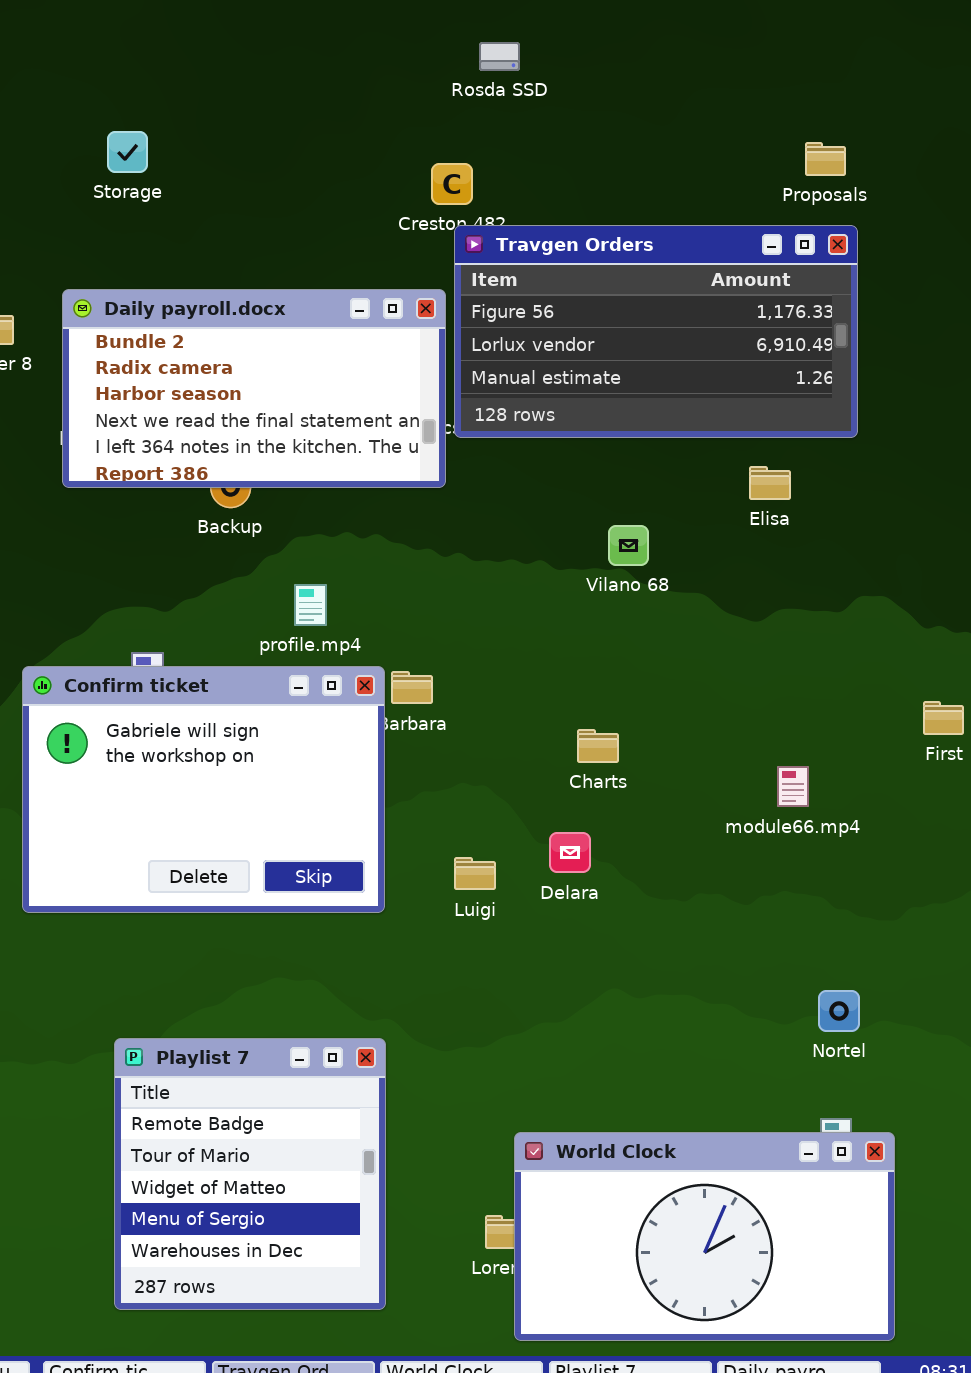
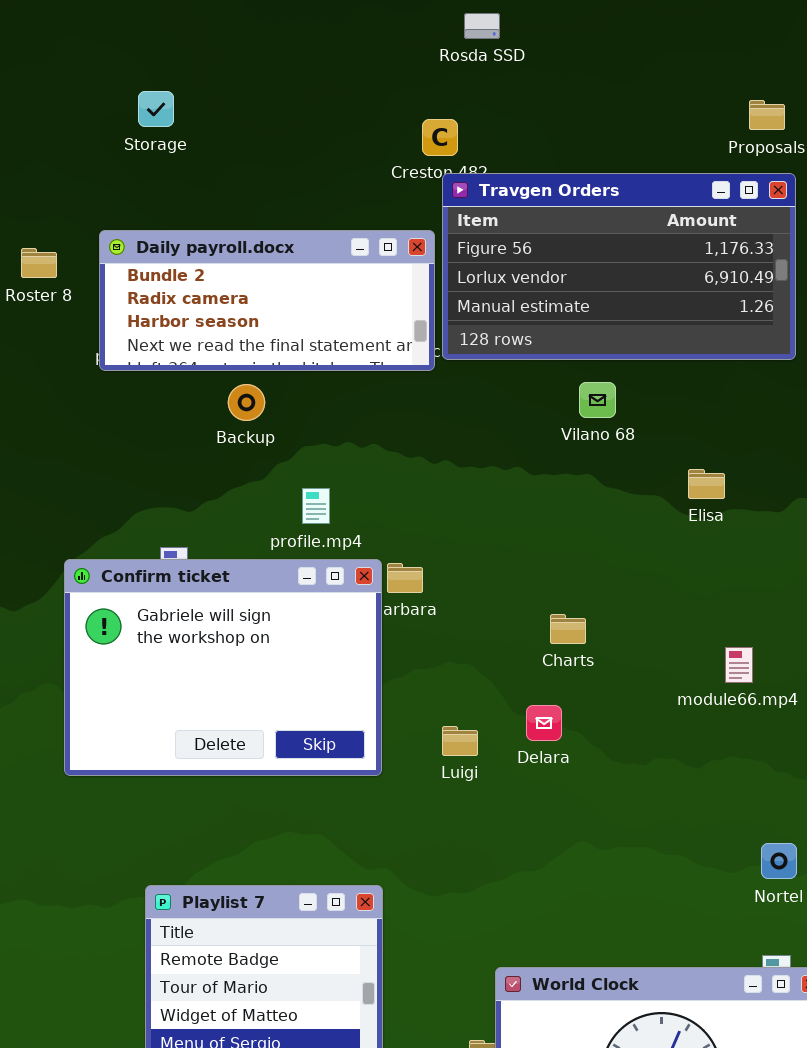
Daily payroll.docx: [62,289,446,488] -> [99,230,435,371], resized
Elisa: [749,466,791,500] -> [688,469,725,499], moved
Vilano 68: [608,525,649,566] -> [579,382,616,418], moved

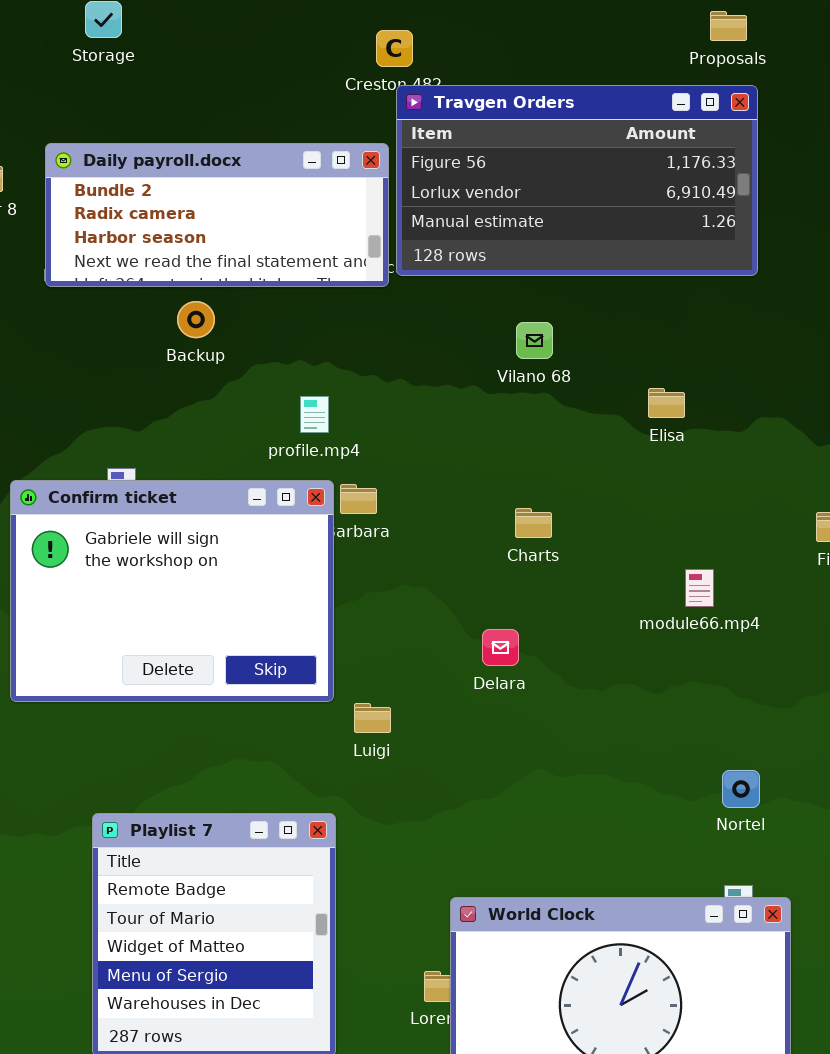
Vilano 68: [579,382,616,418] -> [516,322,553,359], moved
profile.mp4: [302,488,330,524] -> [300,396,329,433], moved
Charts: [550,614,586,644] -> [515,508,552,538], moved
Luigi: [442,726,478,756] -> [354,703,391,733], moved

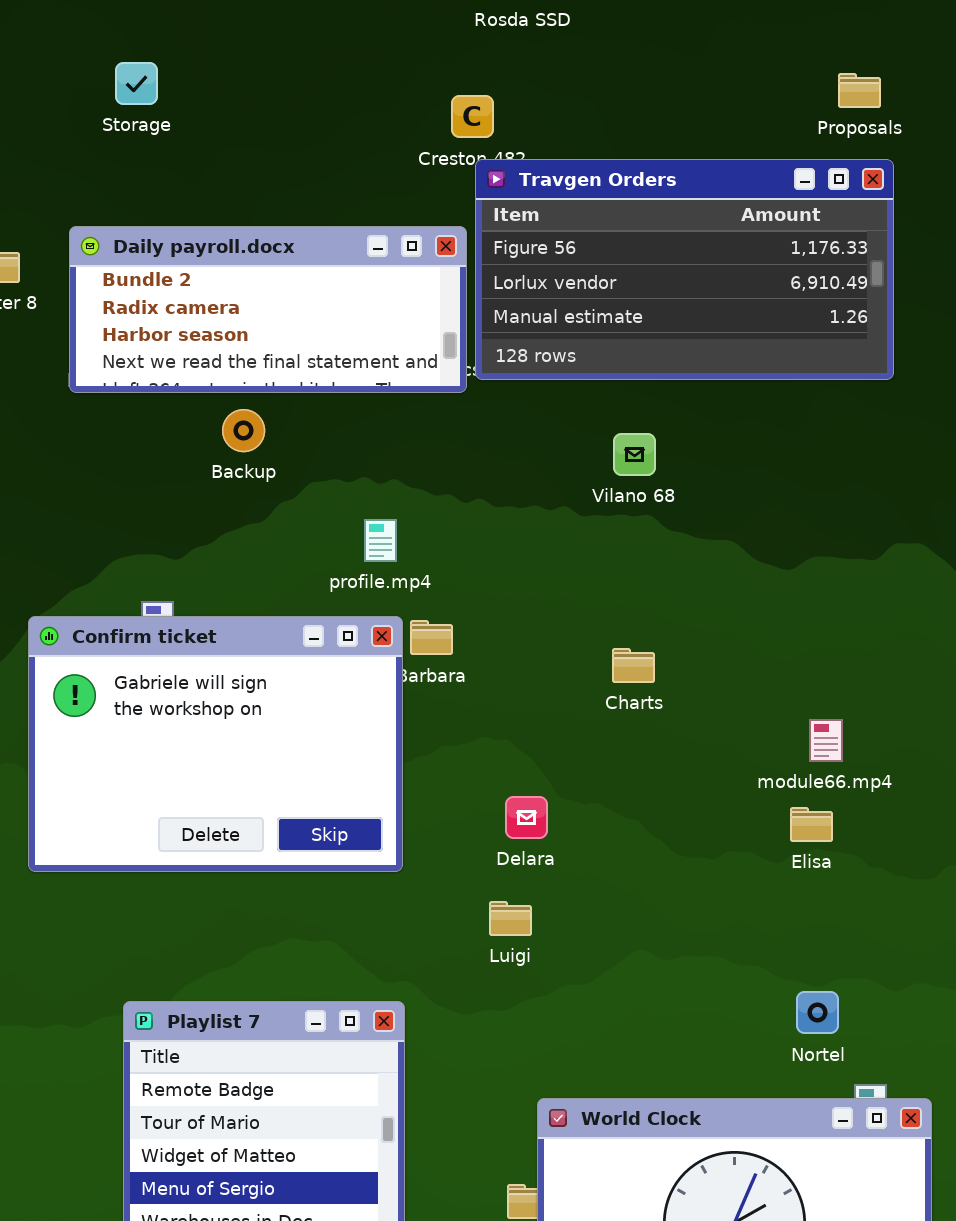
Elisa: [648,388,685,418] -> [790,807,833,842], moved
Delara: [482,629,519,666] -> [505,796,548,839], moved
Luigi: [354,703,391,733] -> [489,901,532,936], moved
Nortel: [722,770,760,808] -> [796,991,839,1034], moved

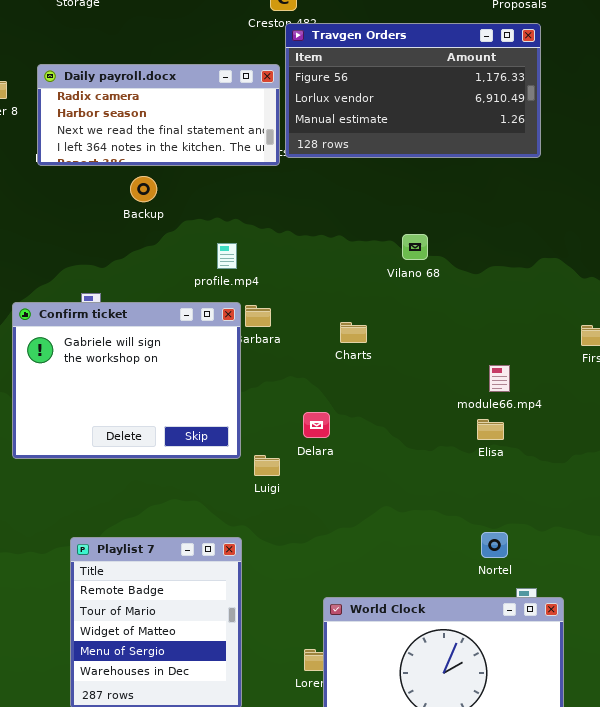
Daily payroll.docx: [69,226,467,393] -> [37,64,280,166], scrolled down 1 row
Vilano 68: [613,433,656,476] -> [402,234,428,260], moved
Charts: [612,648,655,683] -> [340,322,367,343], moved
Luigi: [489,901,532,936] -> [254,455,280,476], moved

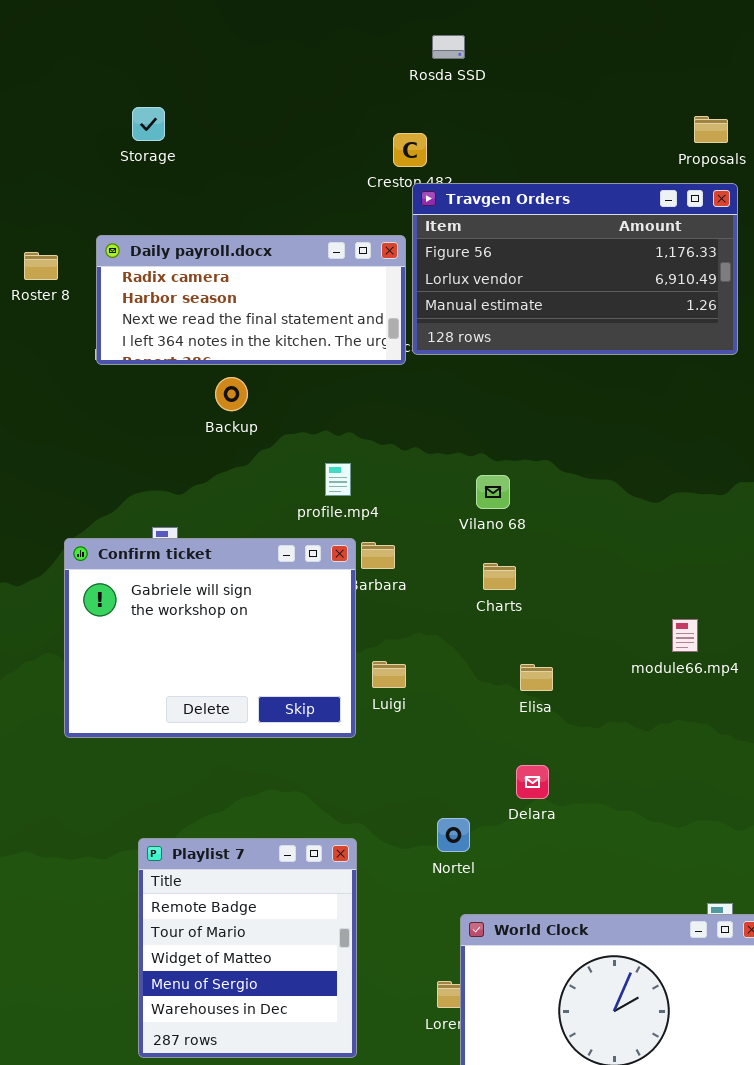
Vilano 68: [402,234,428,260] -> [476,475,510,509], moved
Delara: [303,412,330,438] -> [516,765,549,799], moved
Elisa: [477,419,504,440] -> [520,664,553,691], moved
Luigi: [254,455,280,476] -> [372,661,406,688], moved
Nortel: [481,532,508,558] -> [437,818,470,852], moved

